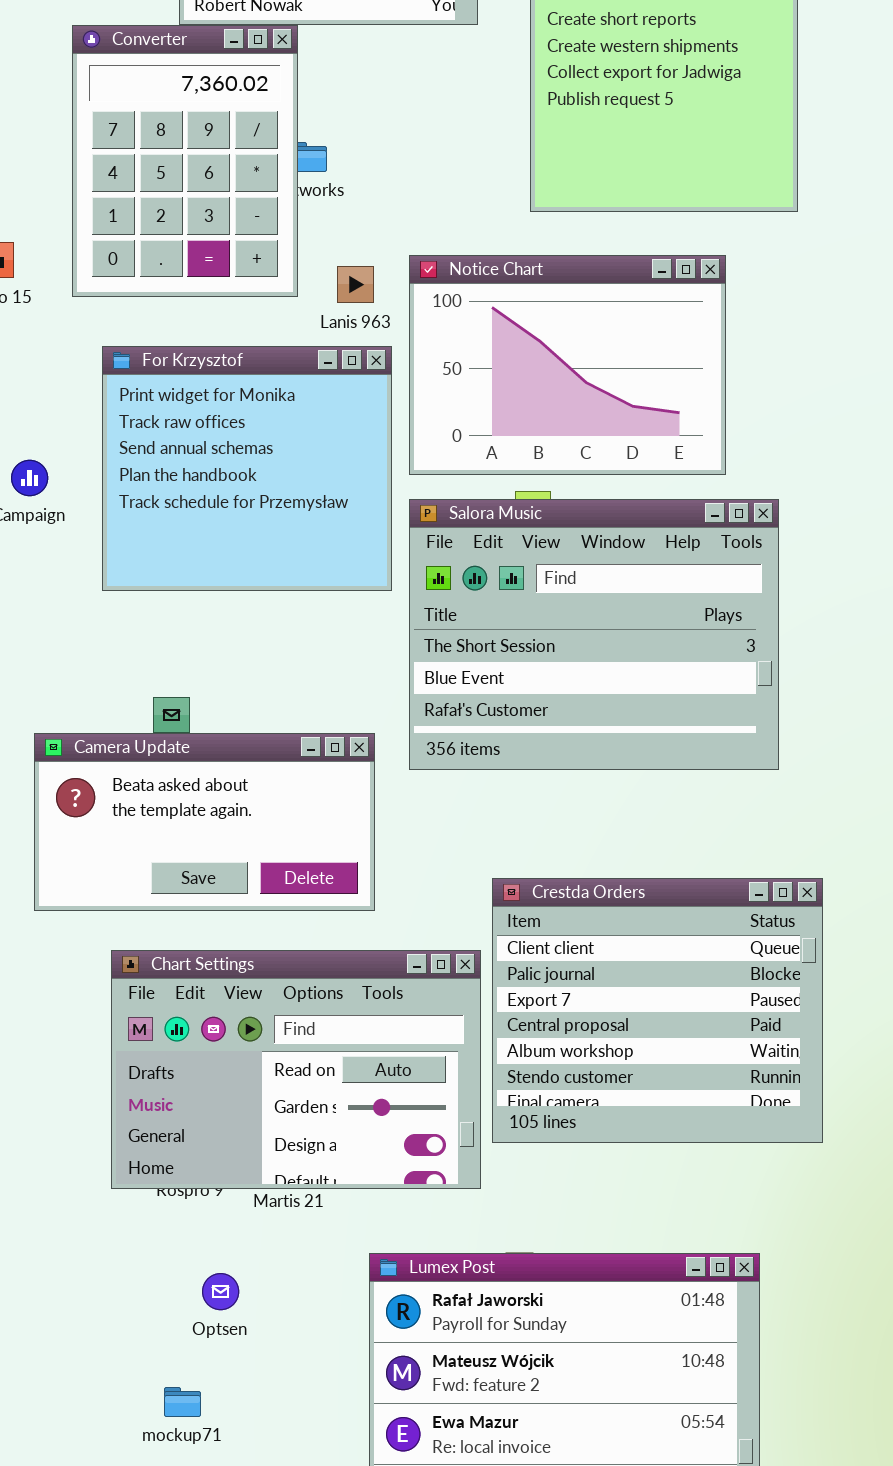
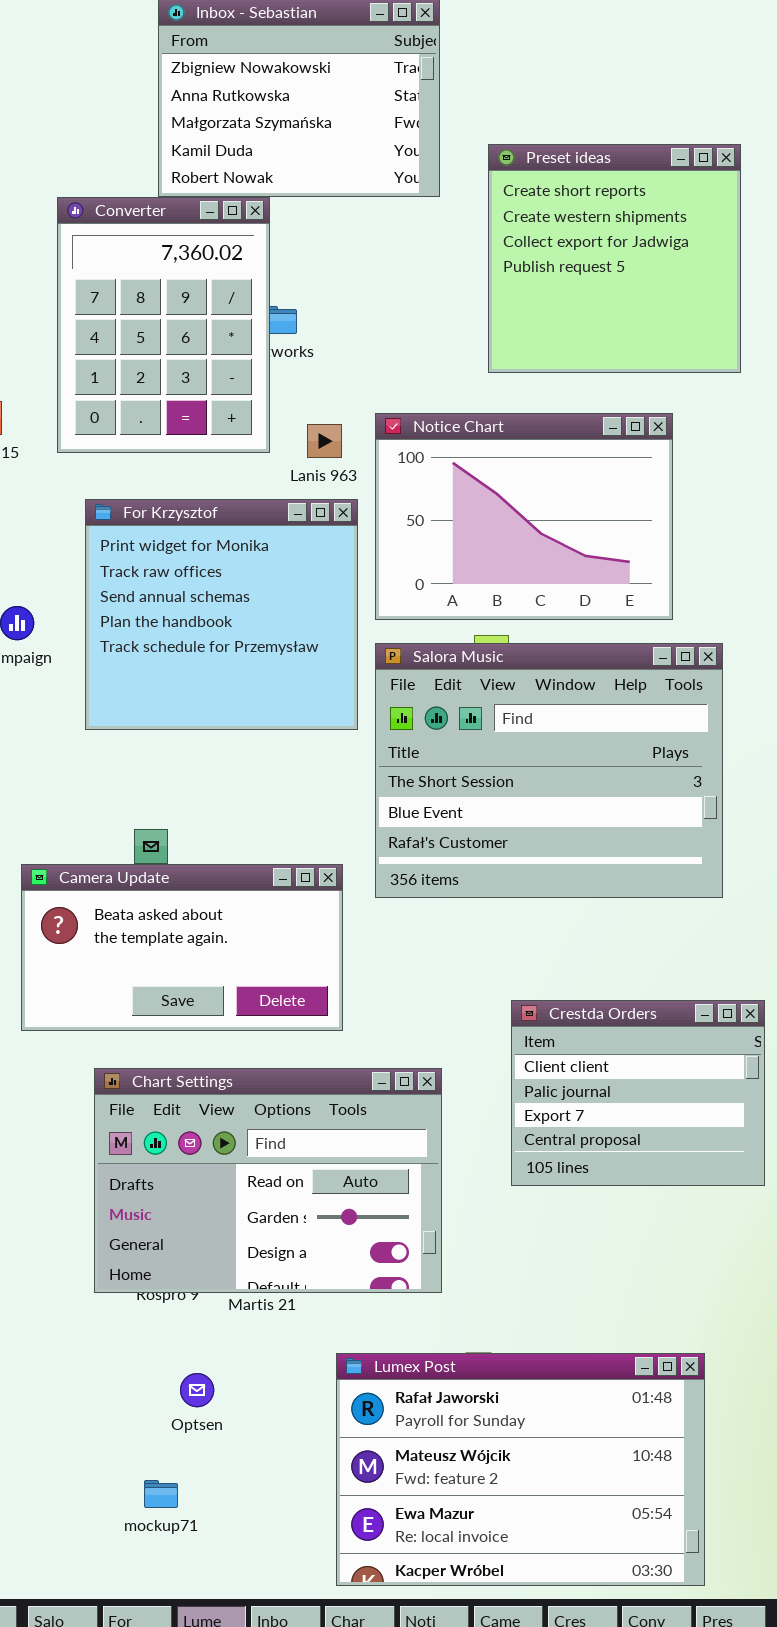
Crestda Orders: [492,878,823,1143] -> [511,1000,765,1186], resized

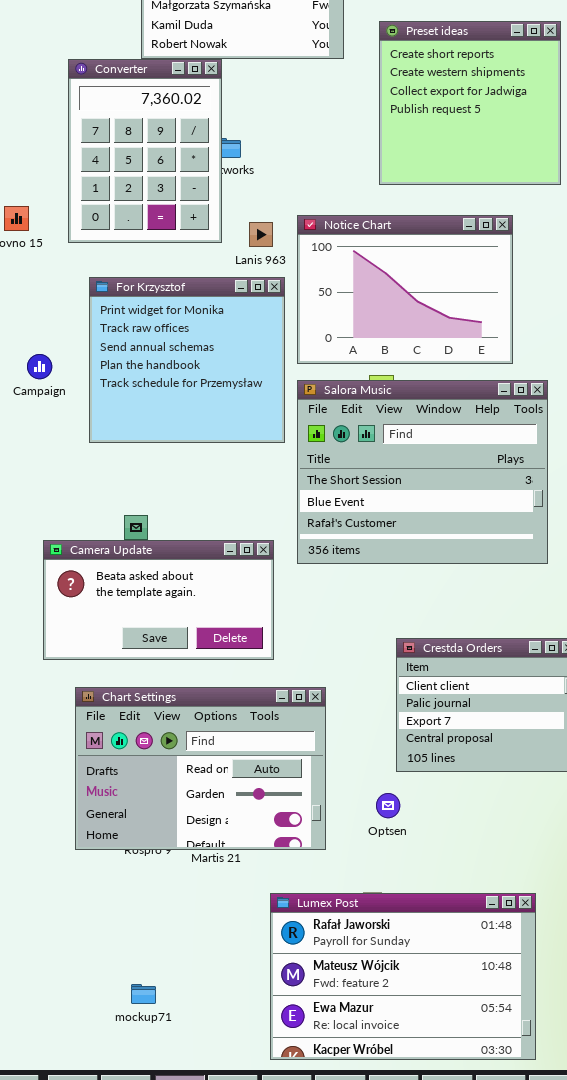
Chart Settings: [94,1068,442,1293] -> [75,687,326,850], moved
Optsen: [180,1373,214,1407] -> [376,793,400,818], moved

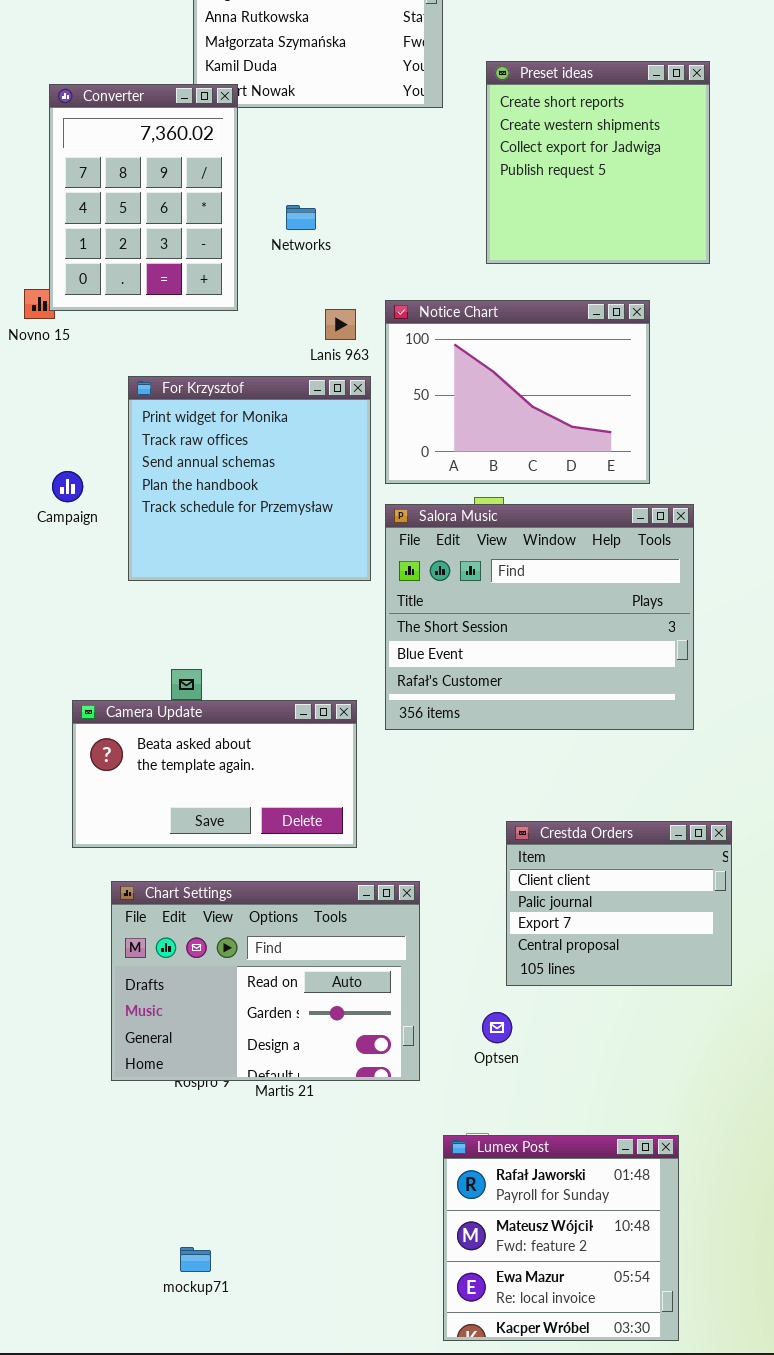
Converter: [68,59,222,243] -> [49,84,238,311], moved
Lumex Post: [270,893,536,1060] -> [443,1135,679,1341], resized

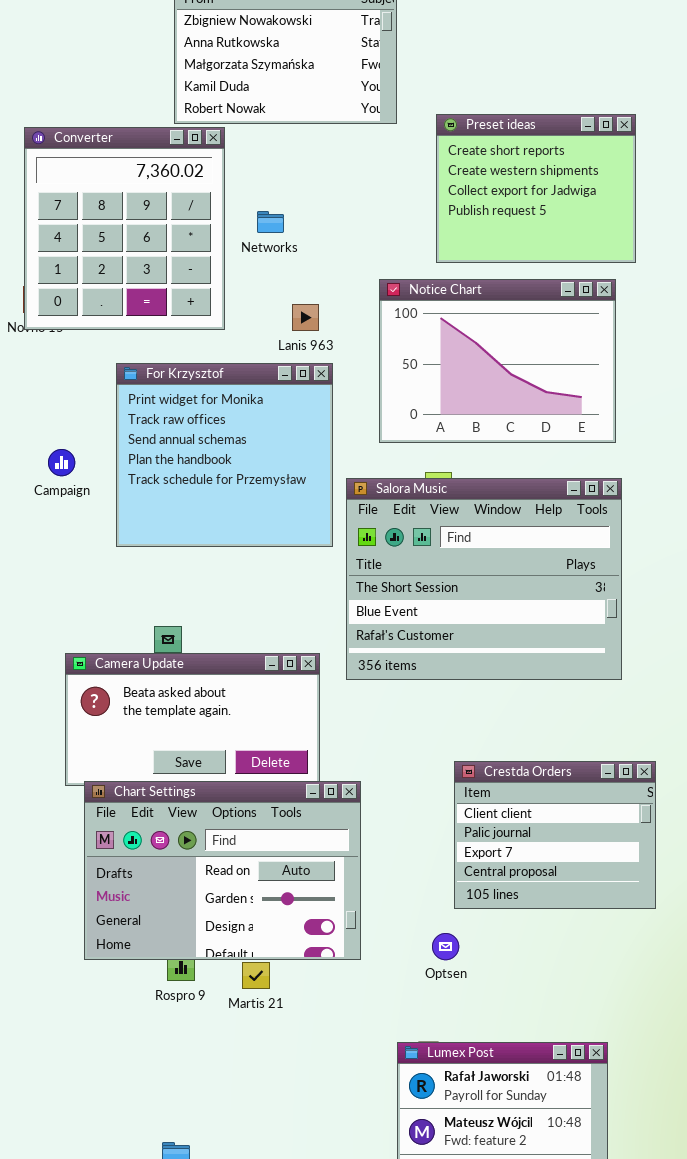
Preset ideas: [486,61,710,264] -> [436,114,636,263], resized
Converter: [49,84,238,311] -> [24,127,225,330], moved, resized
Notice Chart: [385,300,650,484] -> [379,279,616,443], moved
Chart Settings: [111,881,420,1081] -> [84,781,361,960], moved

